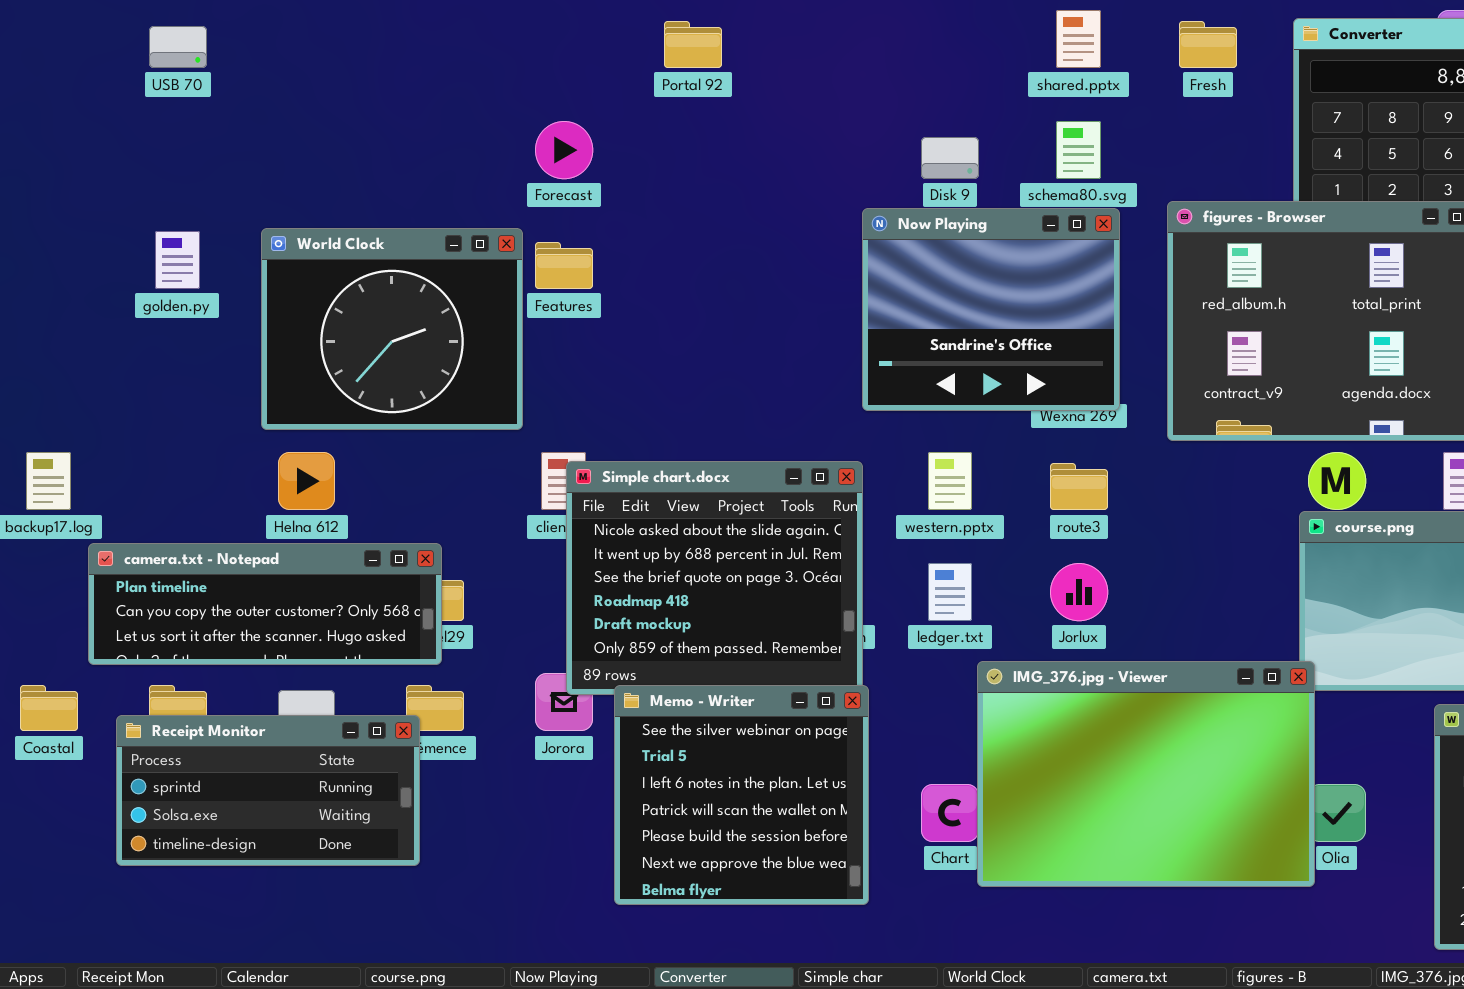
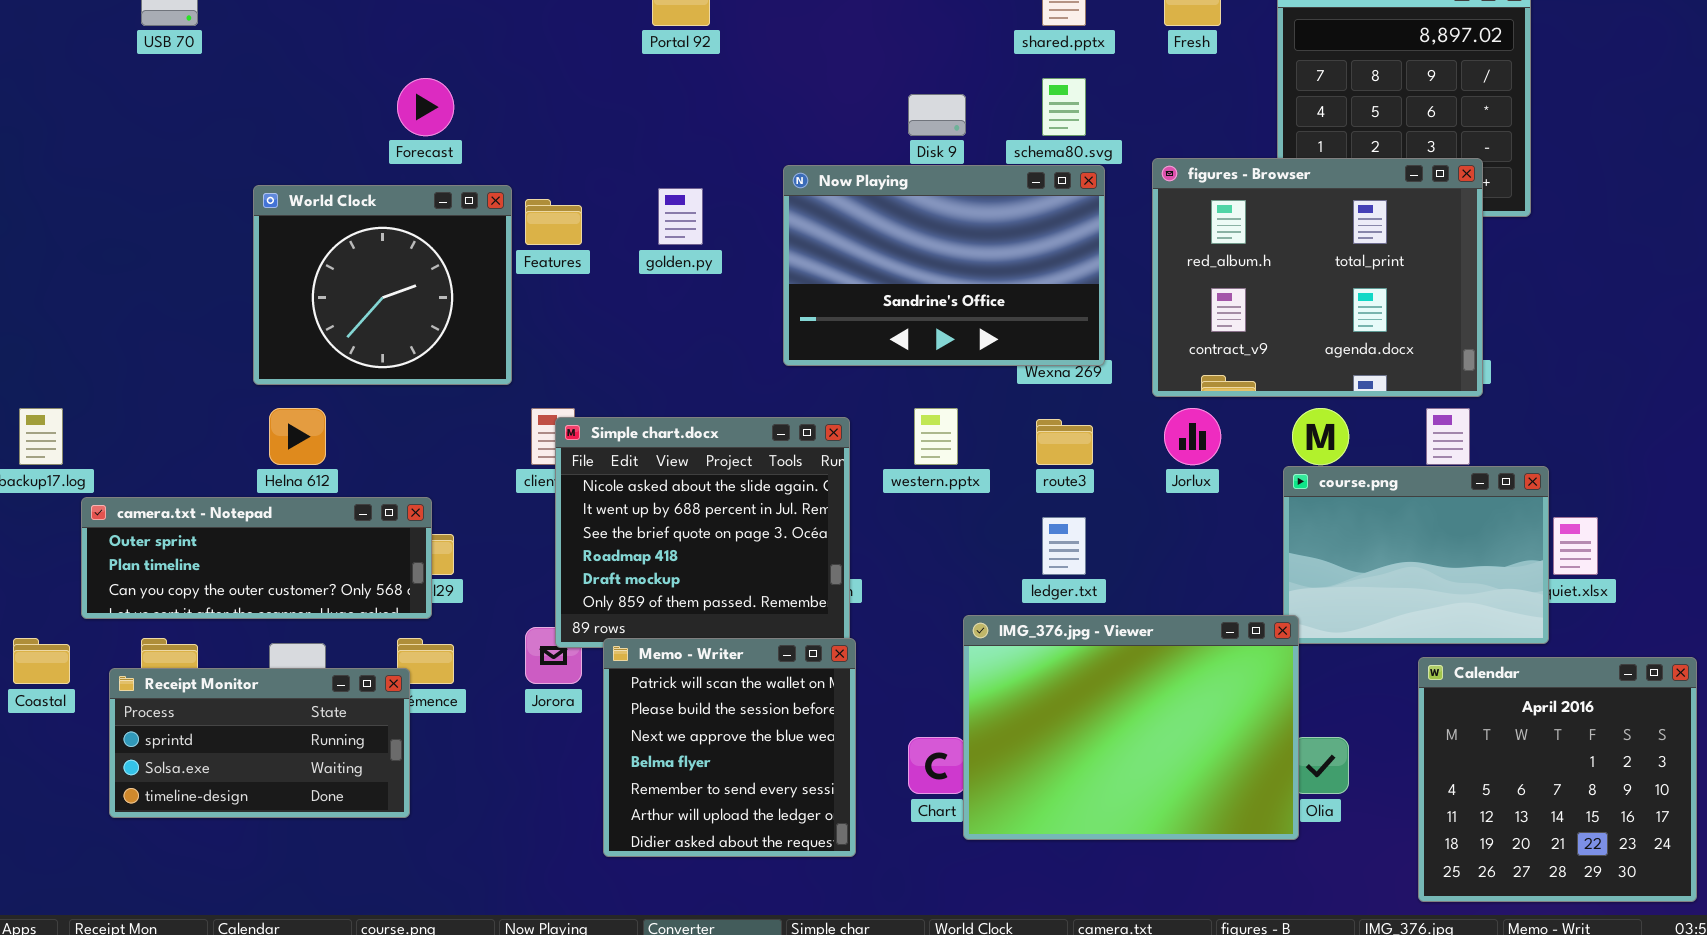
Forecast: [535,121,593,179] -> [397,78,454,136], moved
Now Playing: [862,208,1120,411] -> [783,165,1105,366], resized
golden.py: [155,231,200,289] -> [658,188,703,245], moved
camera.txt - Notepad: [88,543,442,665] -> [81,497,432,619], scrolled up 1 row
ledger.txt: [928,563,972,621] -> [1042,517,1086,575], moved
Jorlux: [1050,563,1108,621] -> [1164,408,1221,465], moved
Memo - Writer: [614,685,869,905] -> [603,638,856,857], scrolled down 3 rows

